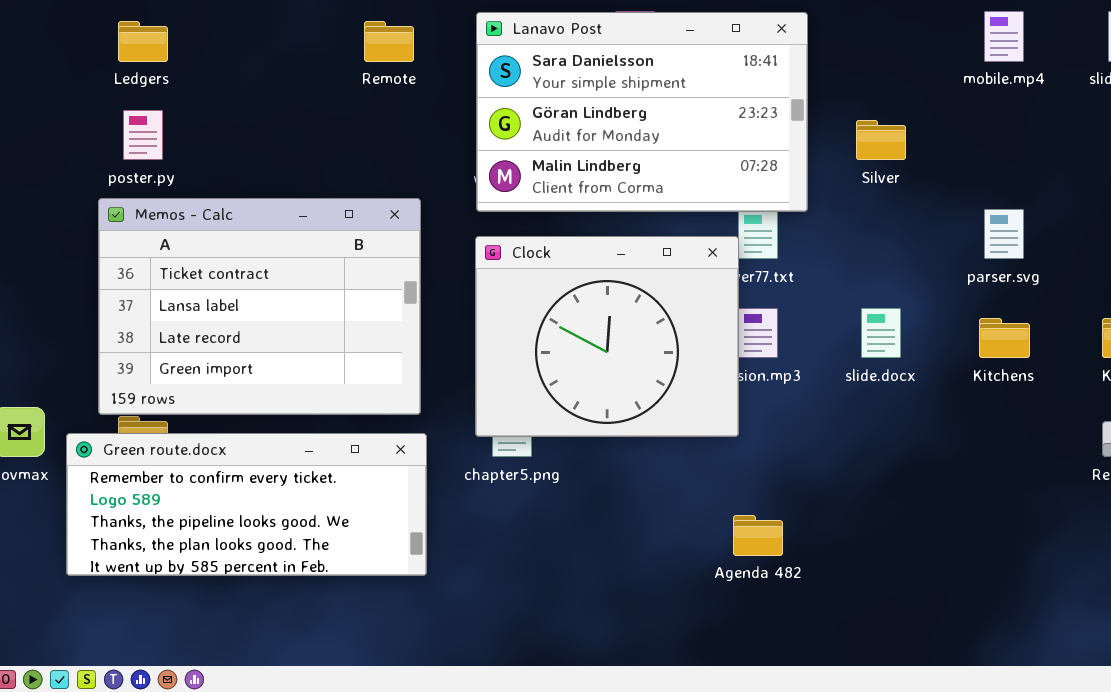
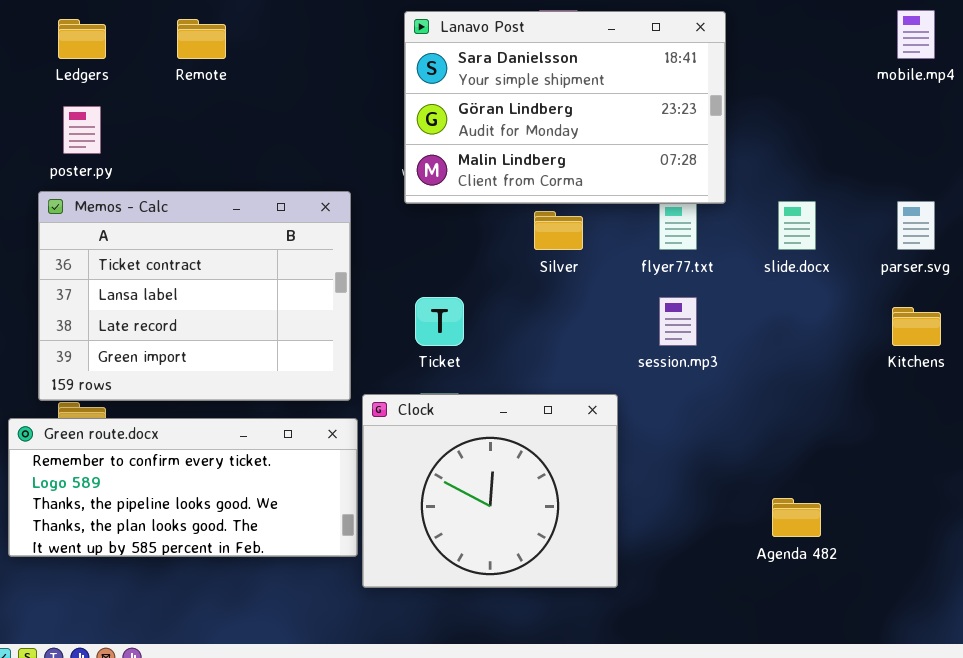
Remote: [364,21,414,62] -> [177,19,226,59], moved
Silver: [856,120,906,160] -> [534,211,583,250], moved
Clock: [475,236,739,437] -> [362,394,618,588], moved
slide.docx: [861,308,901,358] -> [778,201,816,250], moved
Agenda 482: [733,515,783,556] -> [772,498,821,537], moved

